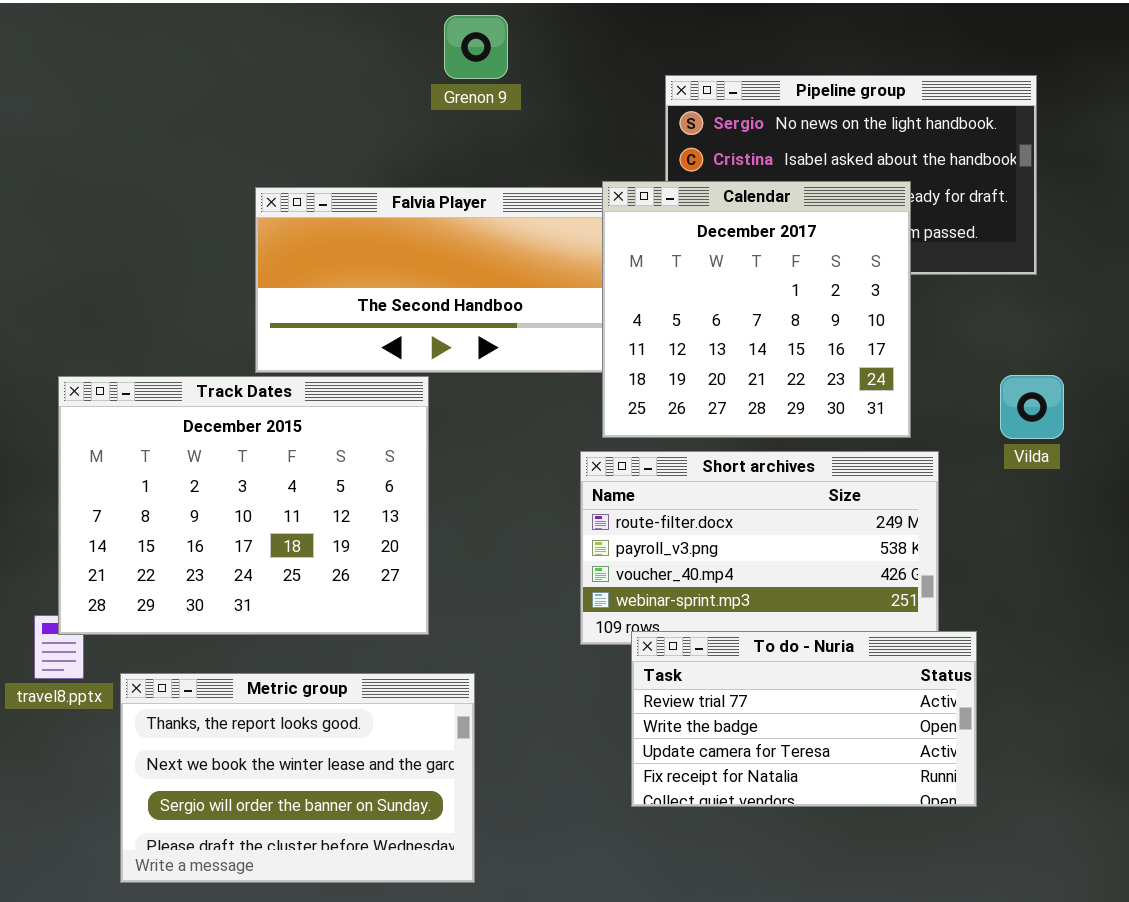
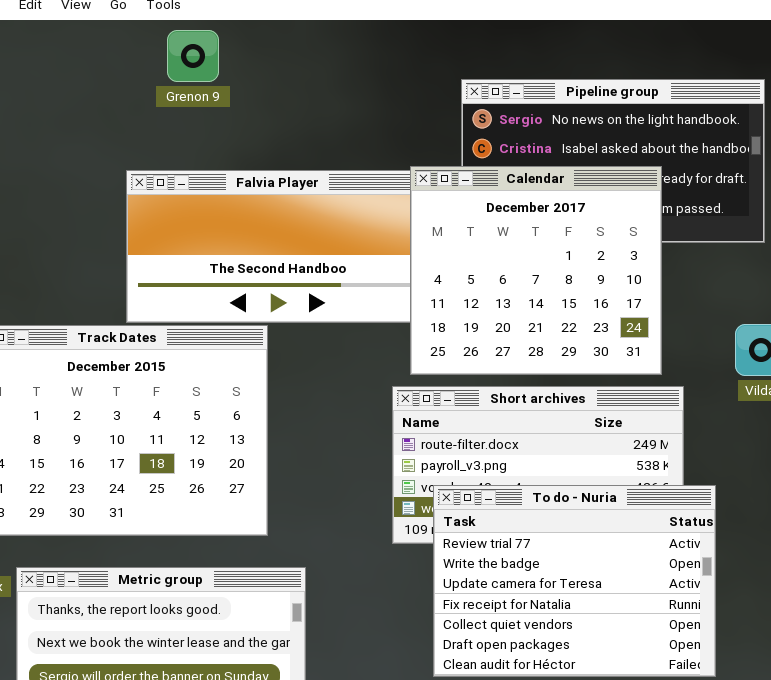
Grenon 9: [444,15,508,79] -> [167,30,219,82], moved
To do - Nuria: [631,631,977,807] -> [433,485,716,677], resized

